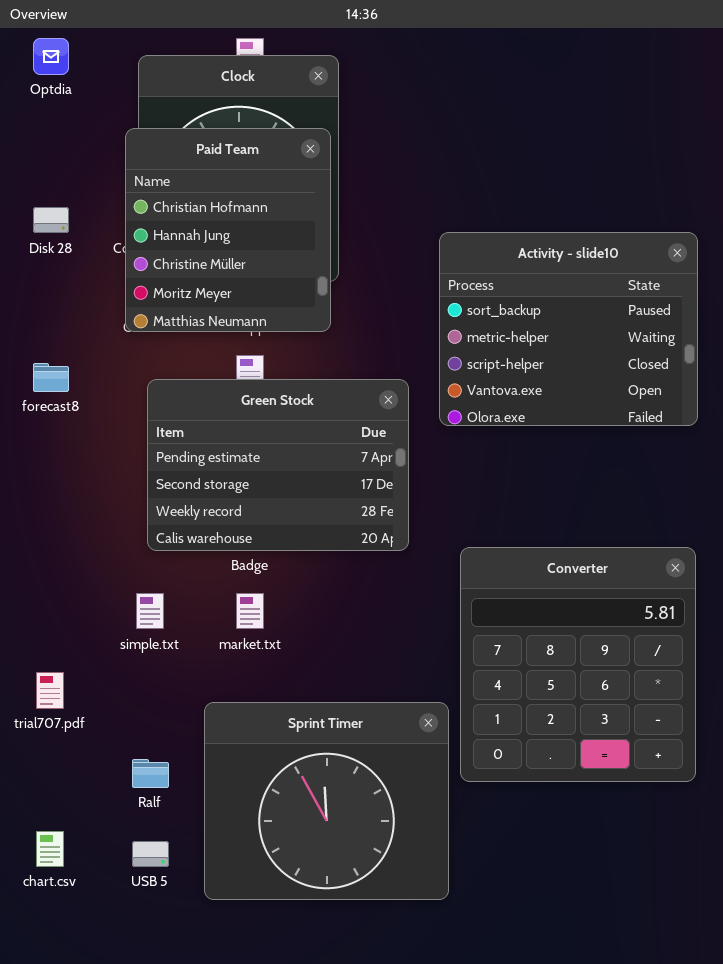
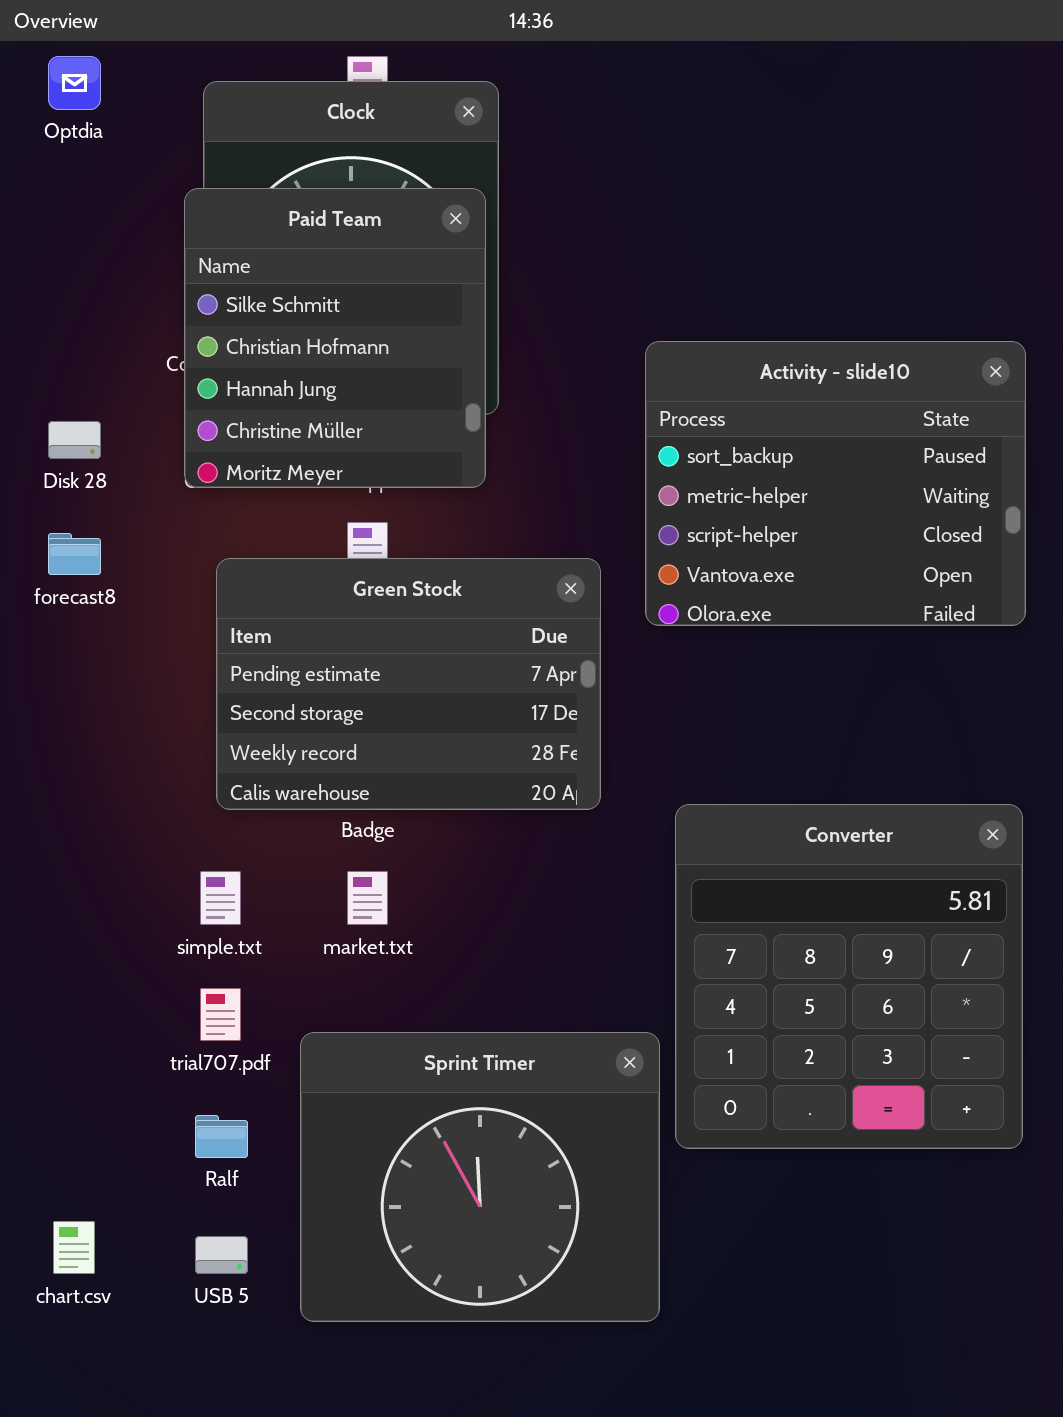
Paid Team: [125,128,331,332] -> [184,188,486,488], scrolled up 1 row
Disk 28: [33,207,69,233] -> [48,421,101,459], moved
trial707.pdf: [36,672,64,709] -> [200,988,241,1041], moved

